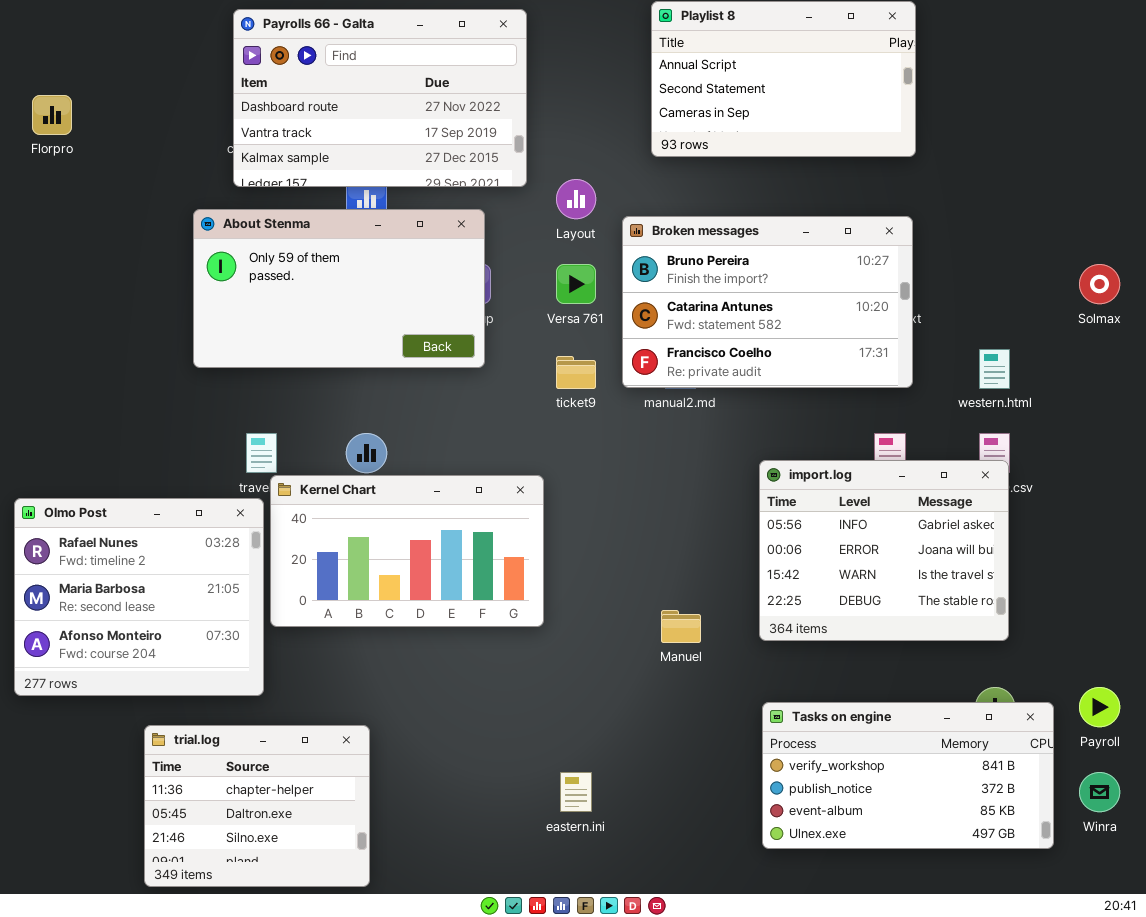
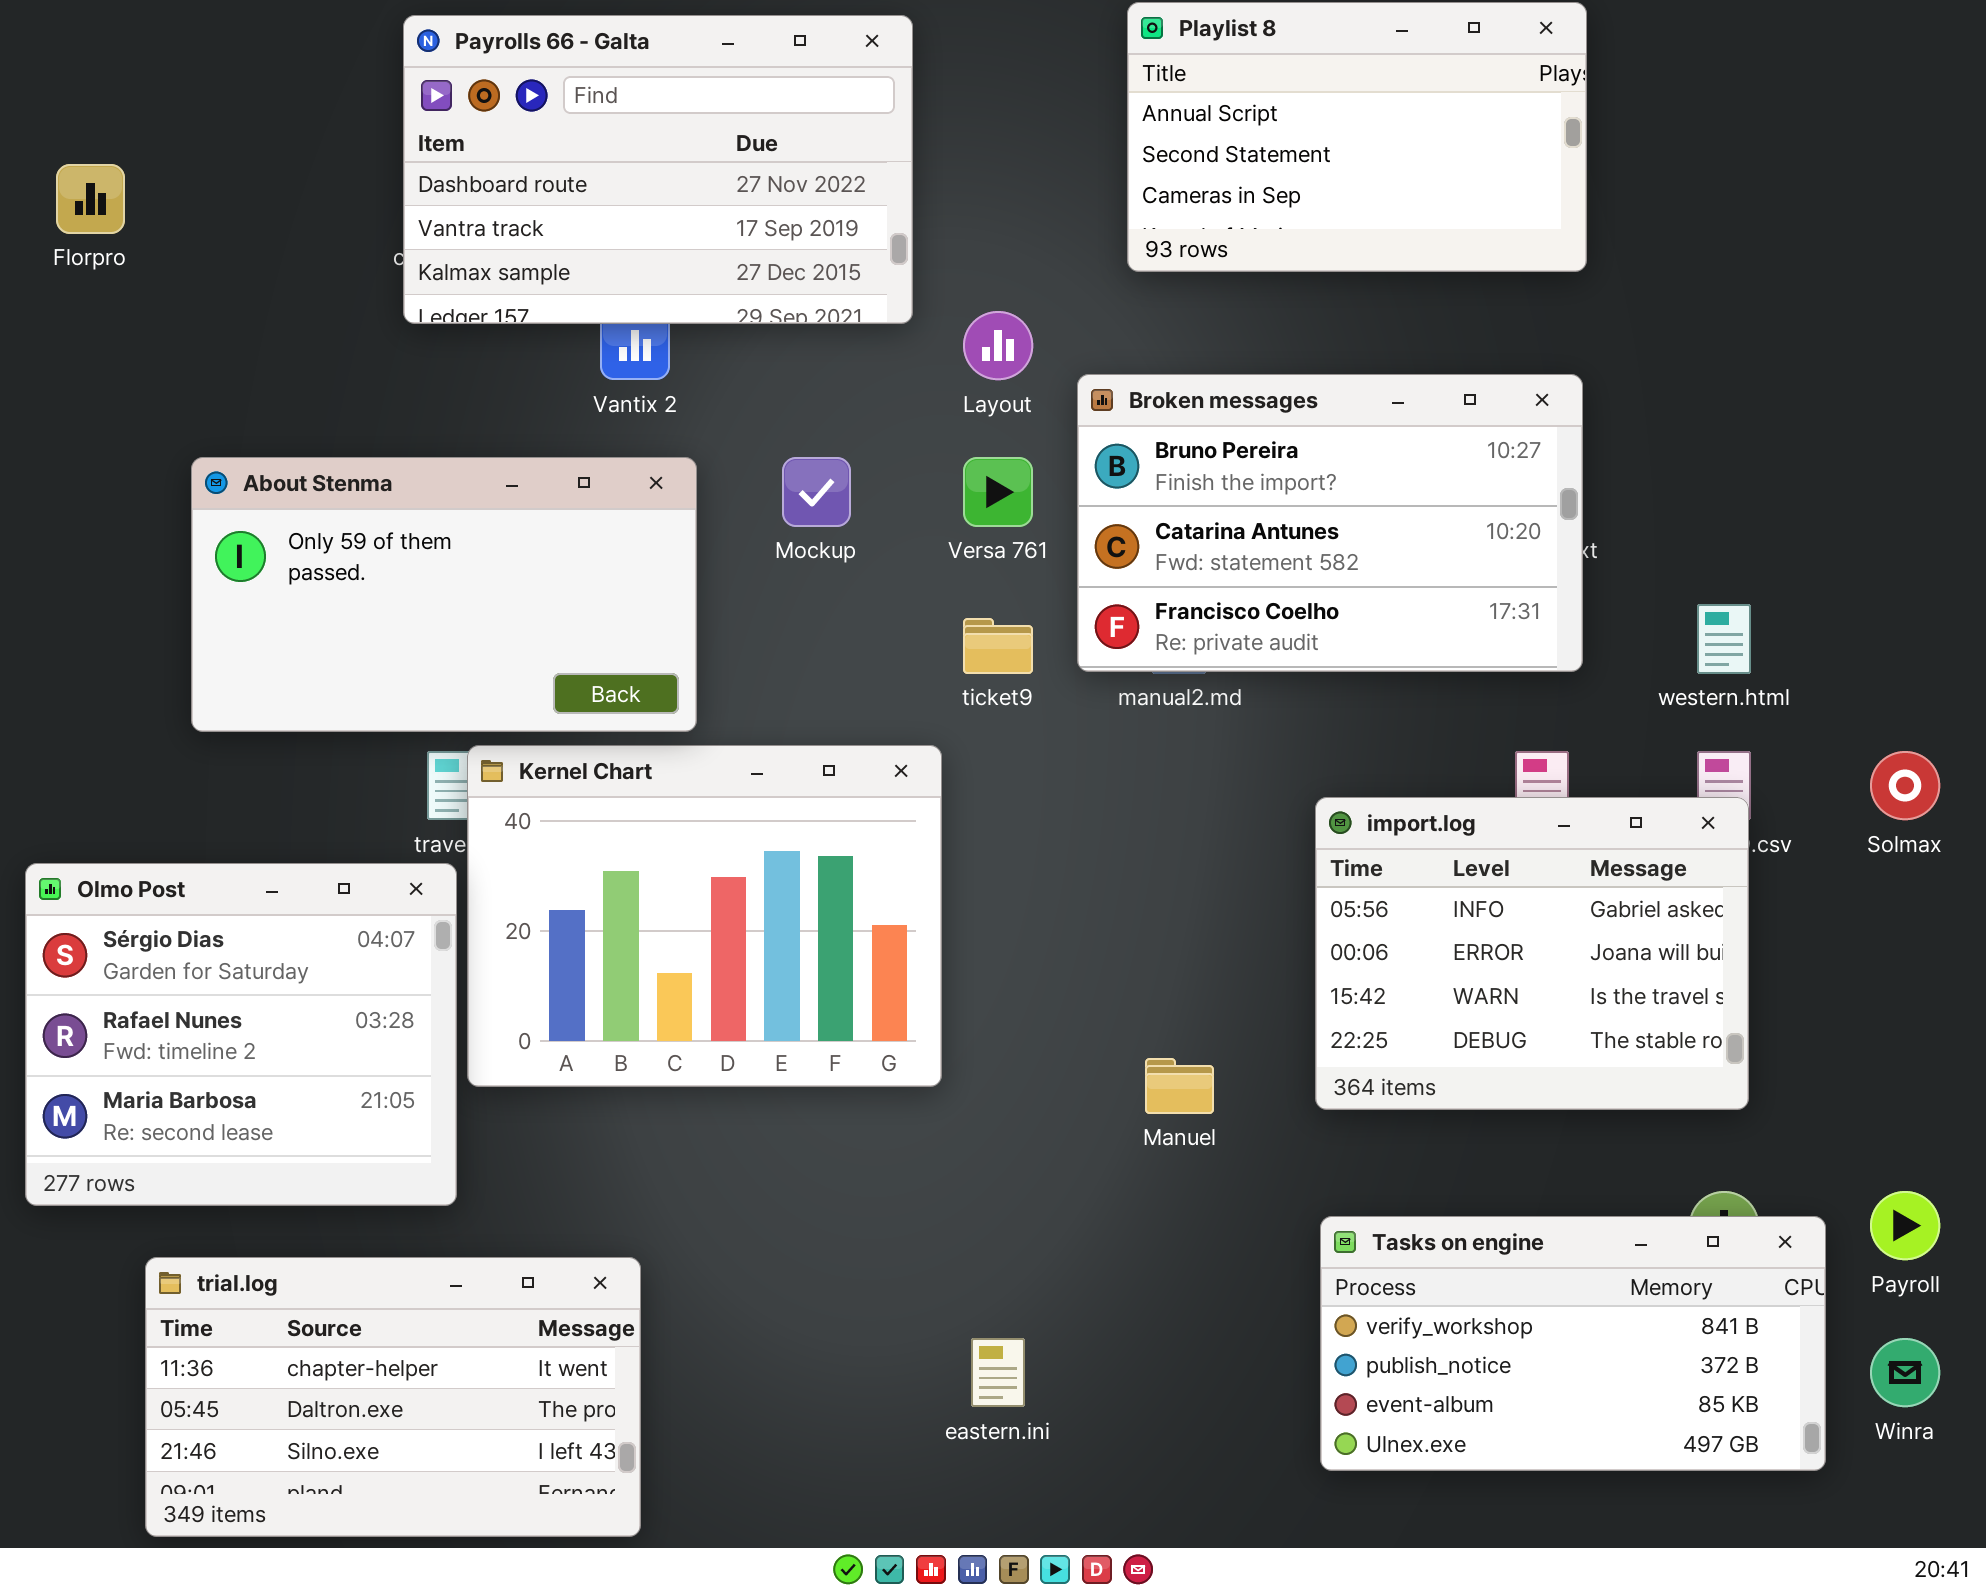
About Stenma: [193,209,485,368] -> [191,457,697,732], moved
Solmax: [1079,264,1120,304] -> [1870,751,1940,820], moved
Kernel Chart: [270,475,544,627] -> [467,745,942,1087], resized
Olmo Post: [14,498,264,696] -> [25,863,457,1206], scrolled up 1 row
trial.log: [144,725,370,887] -> [145,1257,641,1537], resized

